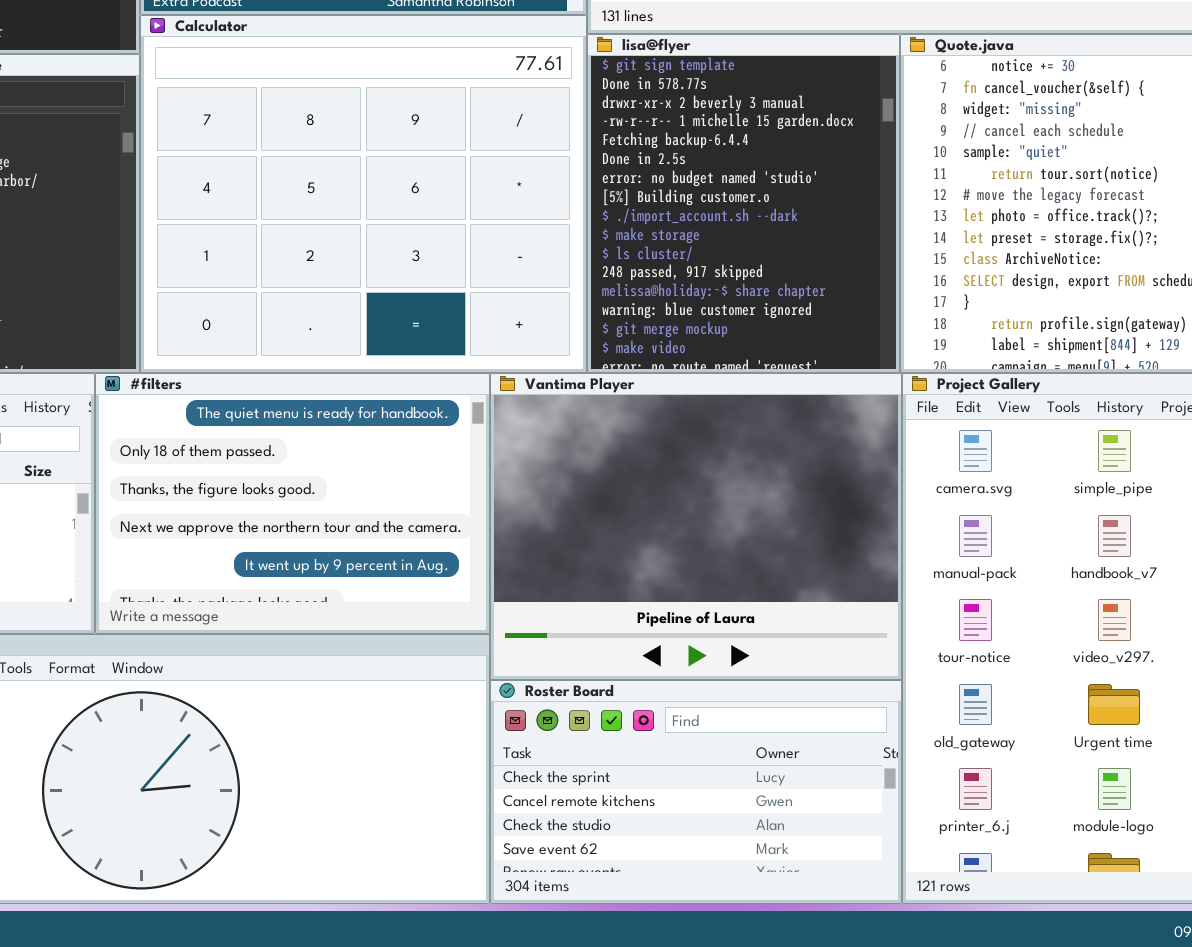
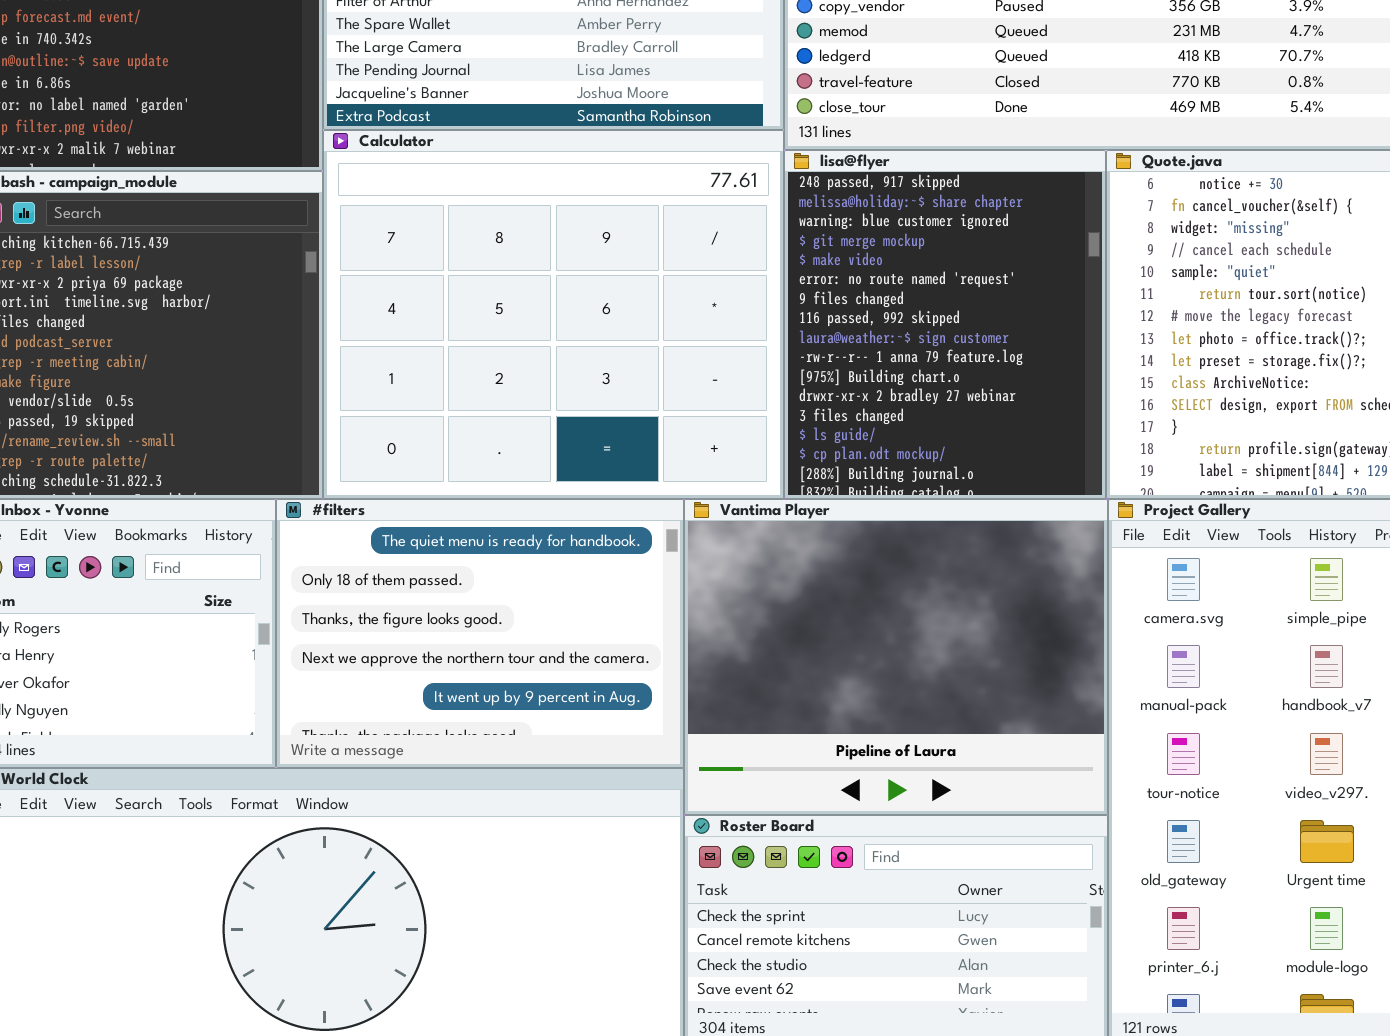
lisa@flyer: [587,34,900,373] -> [784,150,1106,499], scrolled down 11 rows

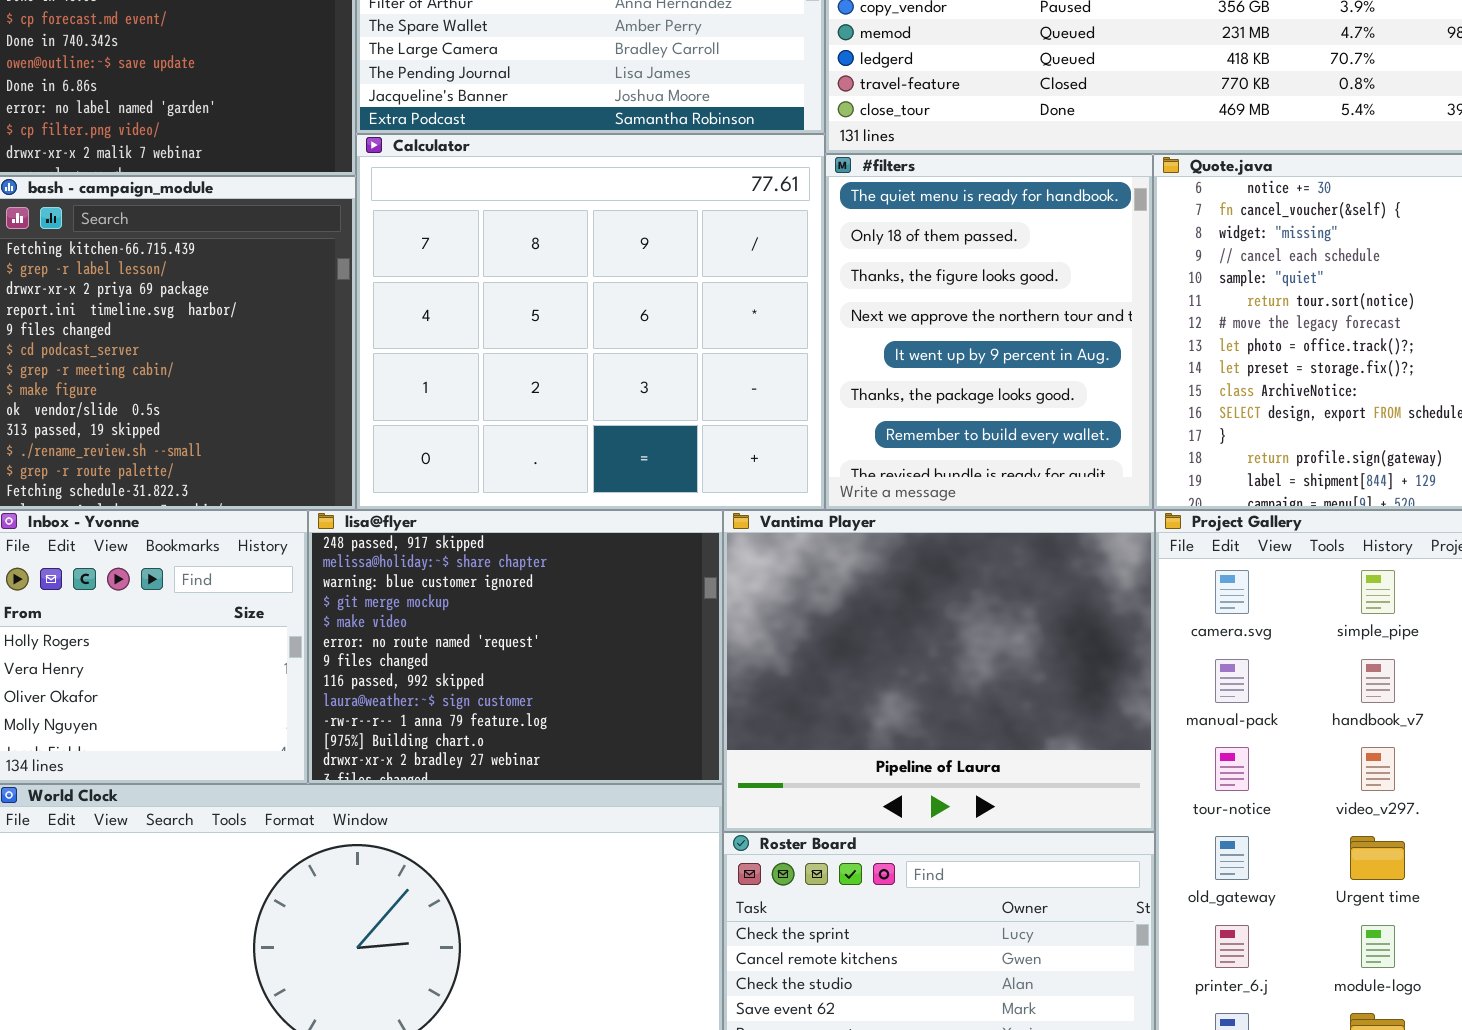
lisa@flyer: [784,150,1106,499] -> [308,510,723,784], moved, resized
#filters: [276,499,684,768] -> [825,154,1153,510], moved, resized

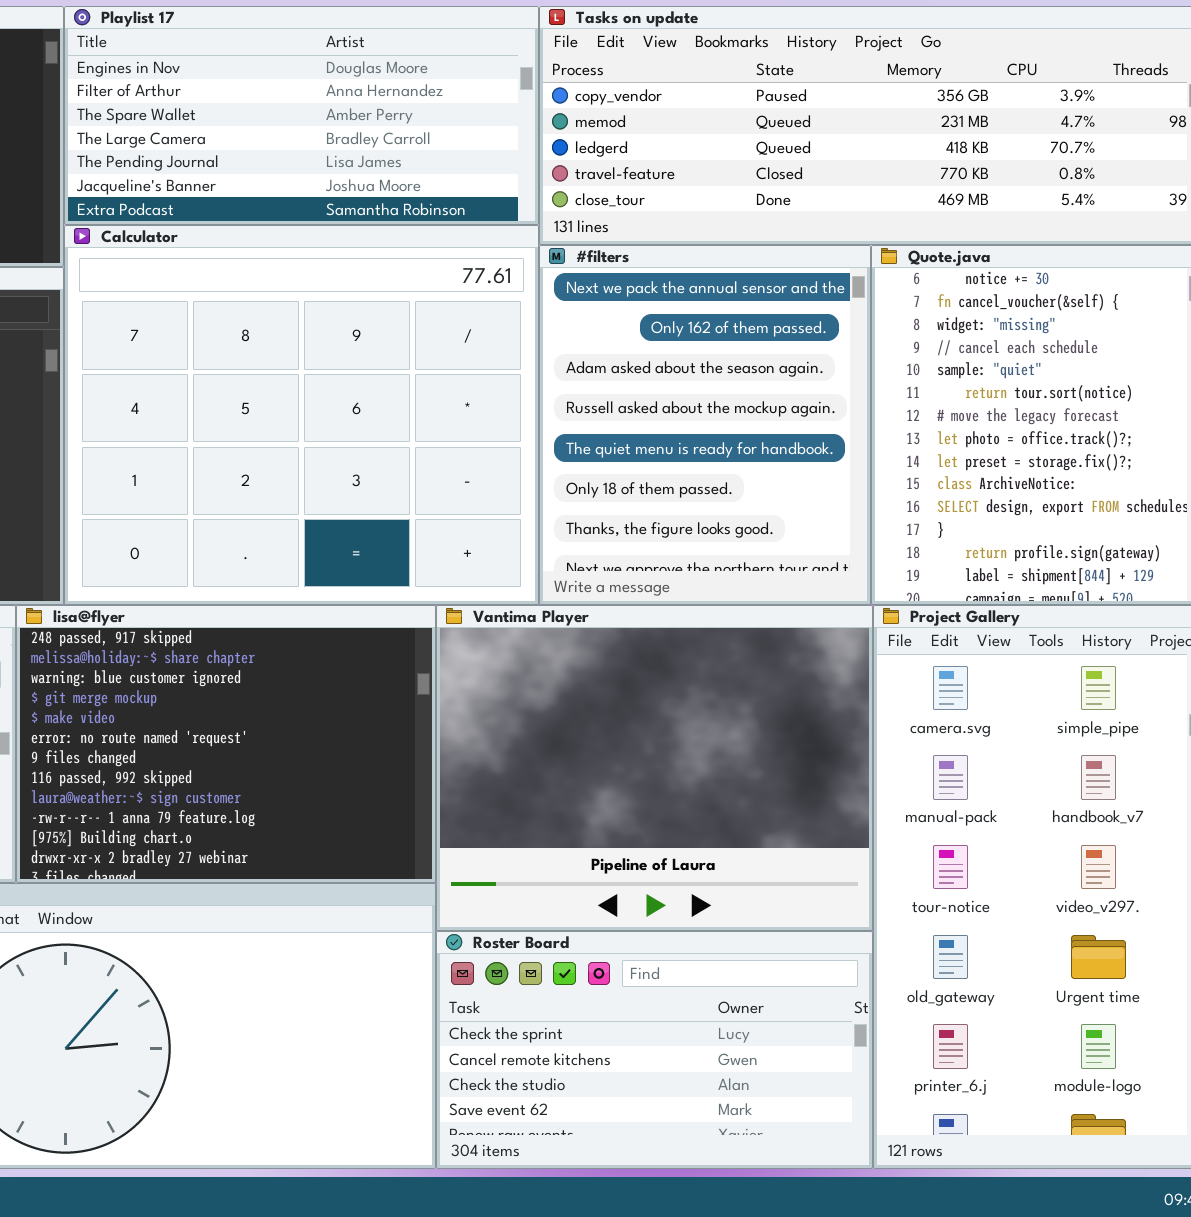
#filters: [825,154,1153,510] -> [539,245,871,605], scrolled up 4 rows

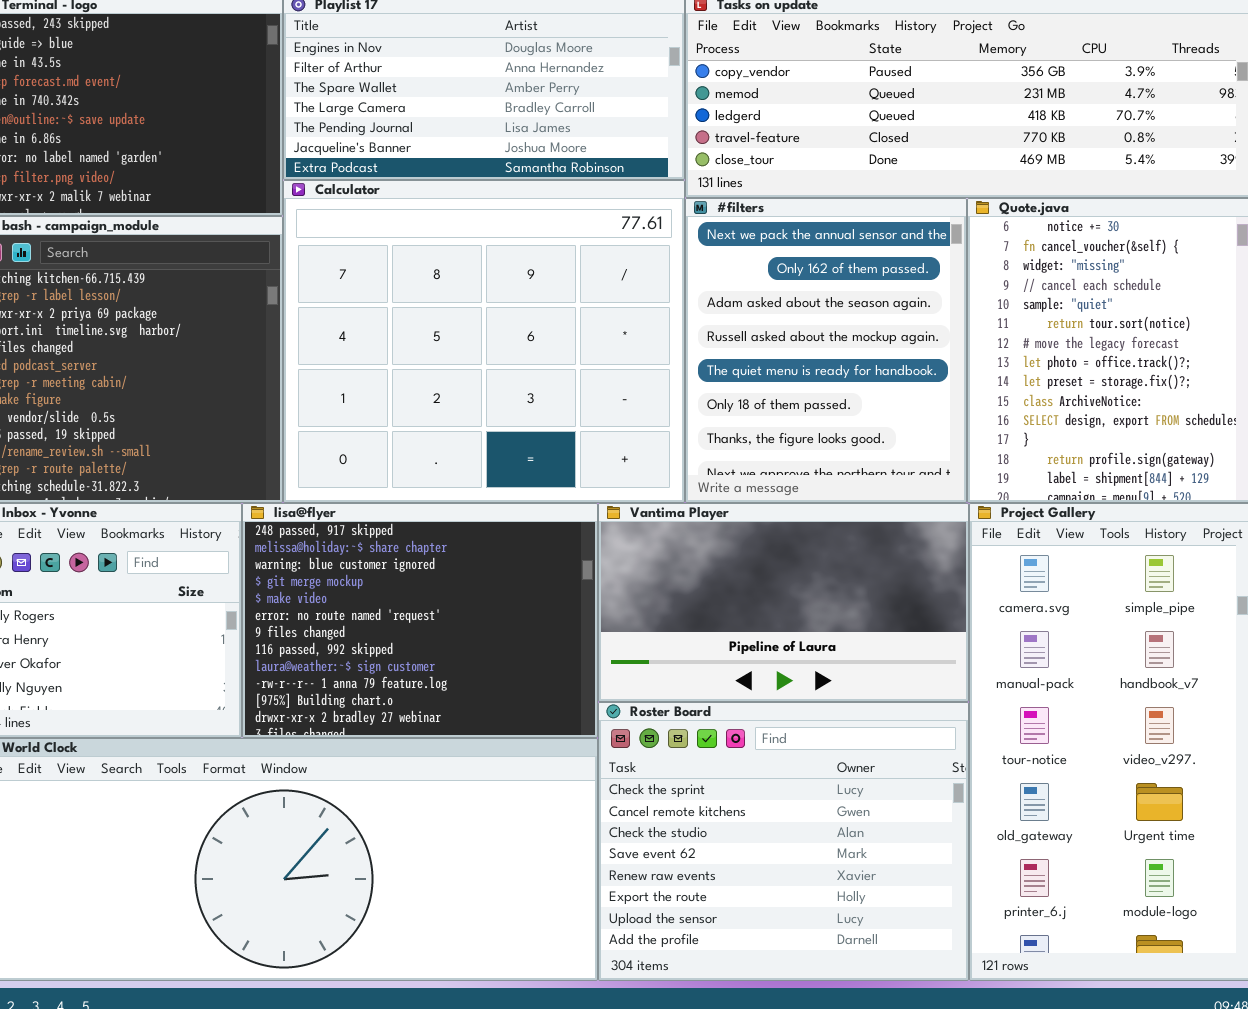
Vantima Player: [436,605,873,931] -> [598,503,969,702], resized
Roster Board: [436,931,873,1169] -> [598,702,969,981], resized

